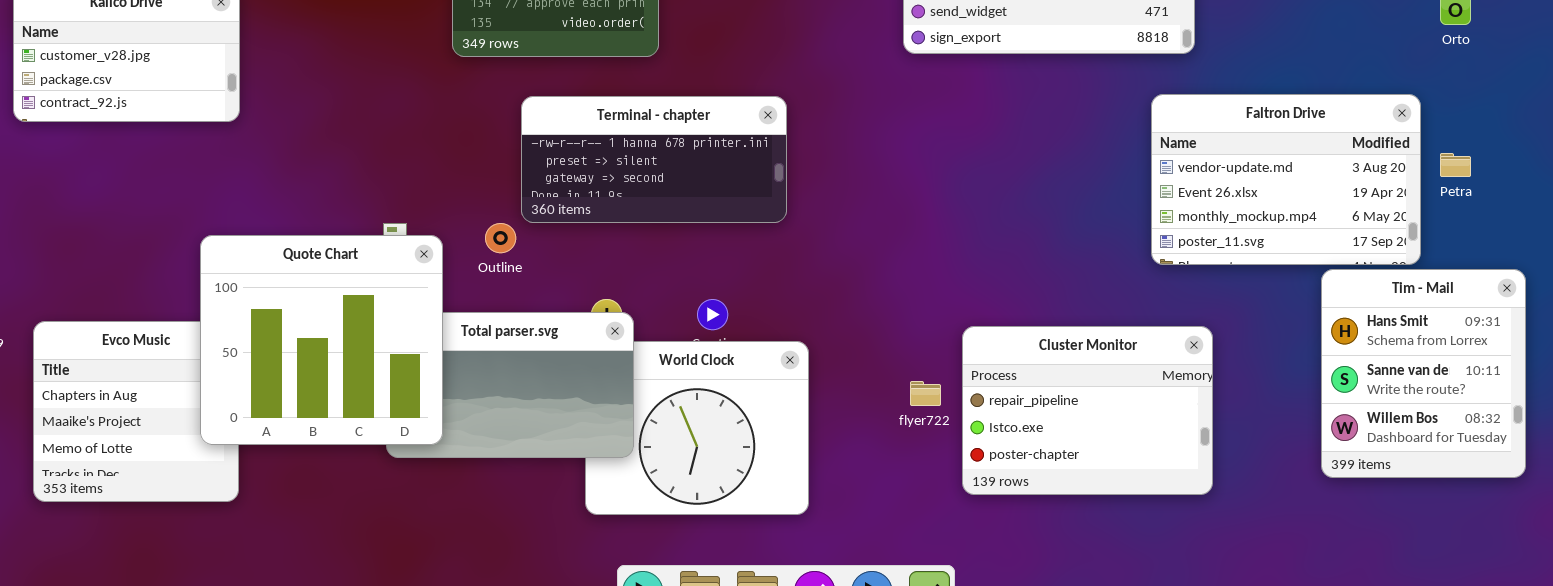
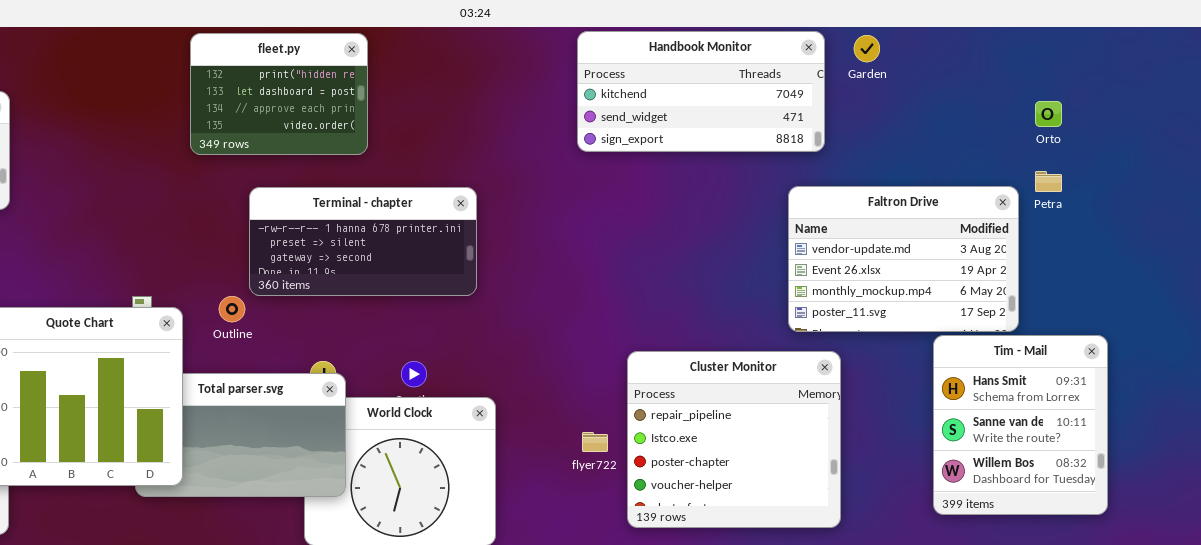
Petra: [1440,153,1471,177] -> [1035,171,1062,192], moved
Cluster Monitor: [962,326,1213,495] -> [627,351,841,528], resized

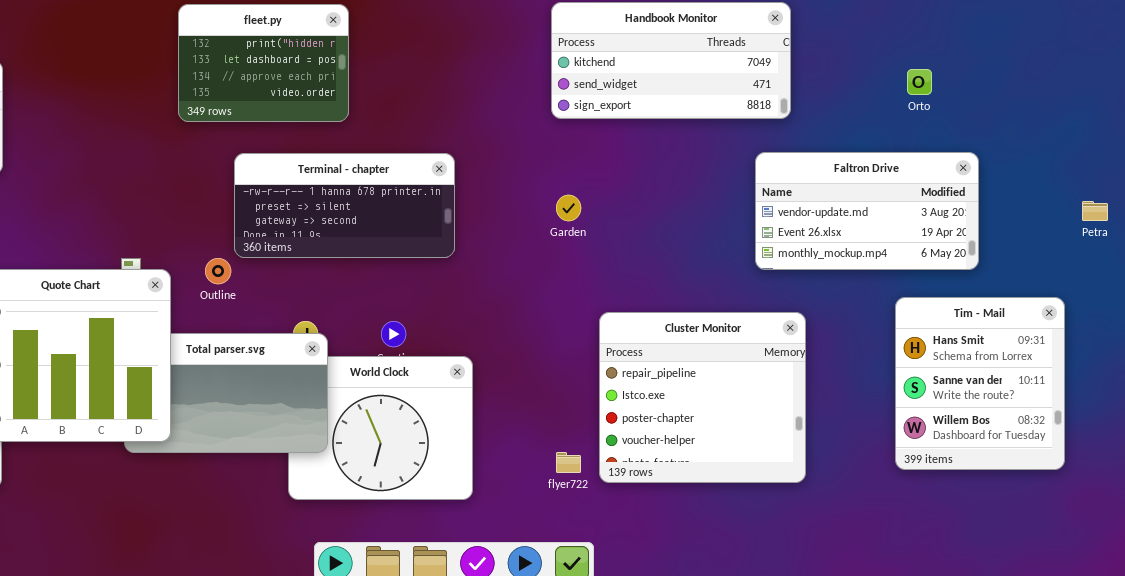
Garden: [854,35,880,62] -> [556,195,581,221], moved
Orto: [1035,101,1062,127] -> [907,69,932,95], moved
Petra: [1035,171,1062,192] -> [1082,201,1108,221], moved
Faltron Drive: [788,186,1019,332] -> [755,152,979,270], resized
flyer722: [582,432,608,452] -> [556,452,581,473], moved

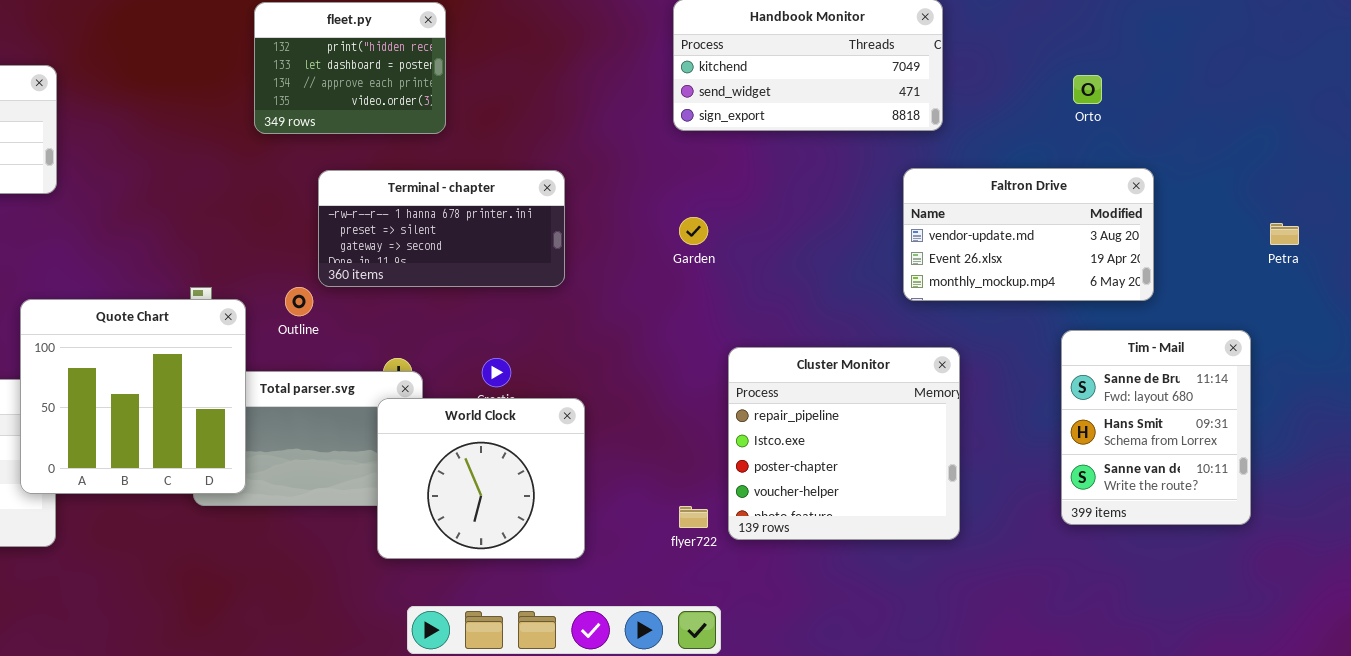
Tim - Mail: [895,297,1065,470] -> [1061,330,1251,525], scrolled up 1 row
World Clock: [288,356,473,500] -> [377,398,585,559], raised

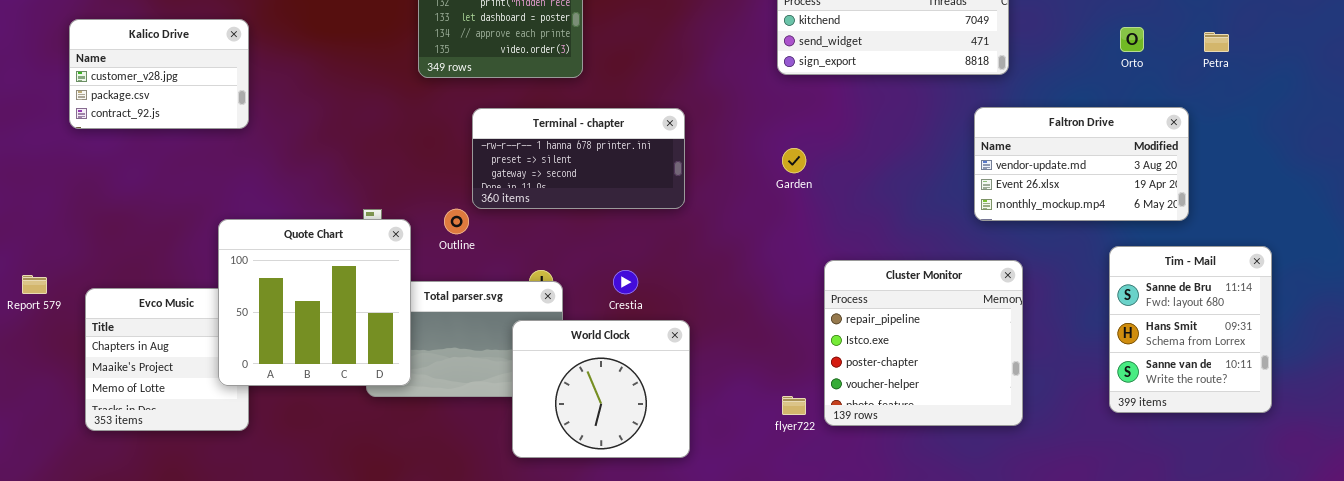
Petra: [1270,223,1299,245] -> [1204,32,1229,52], moved
World Clock: [377,398,585,559] -> [512,320,690,458], moved

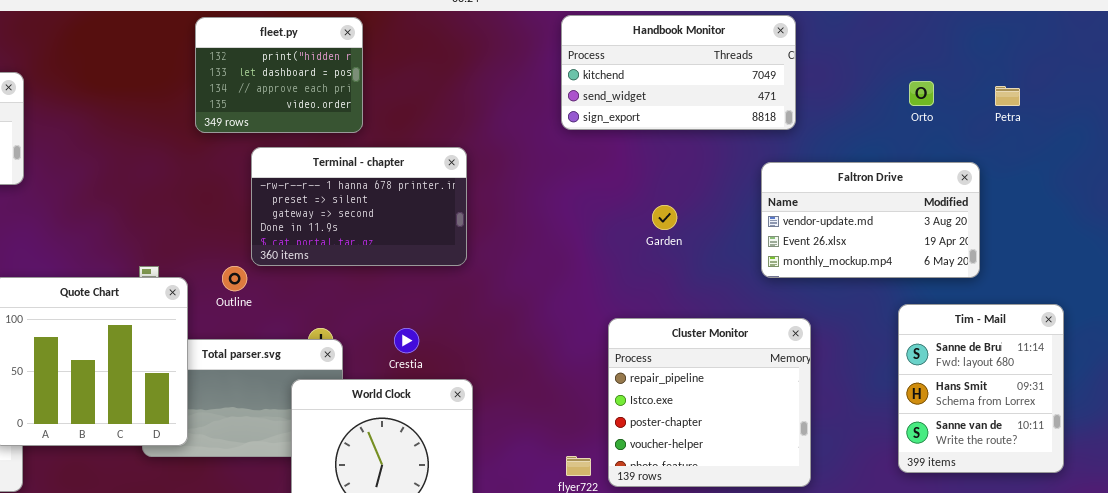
Terminal - chapter: [472,108,685,209] -> [251,147,467,266], resized
Garden: [782,148,806,173] -> [652,205,677,230], moved

